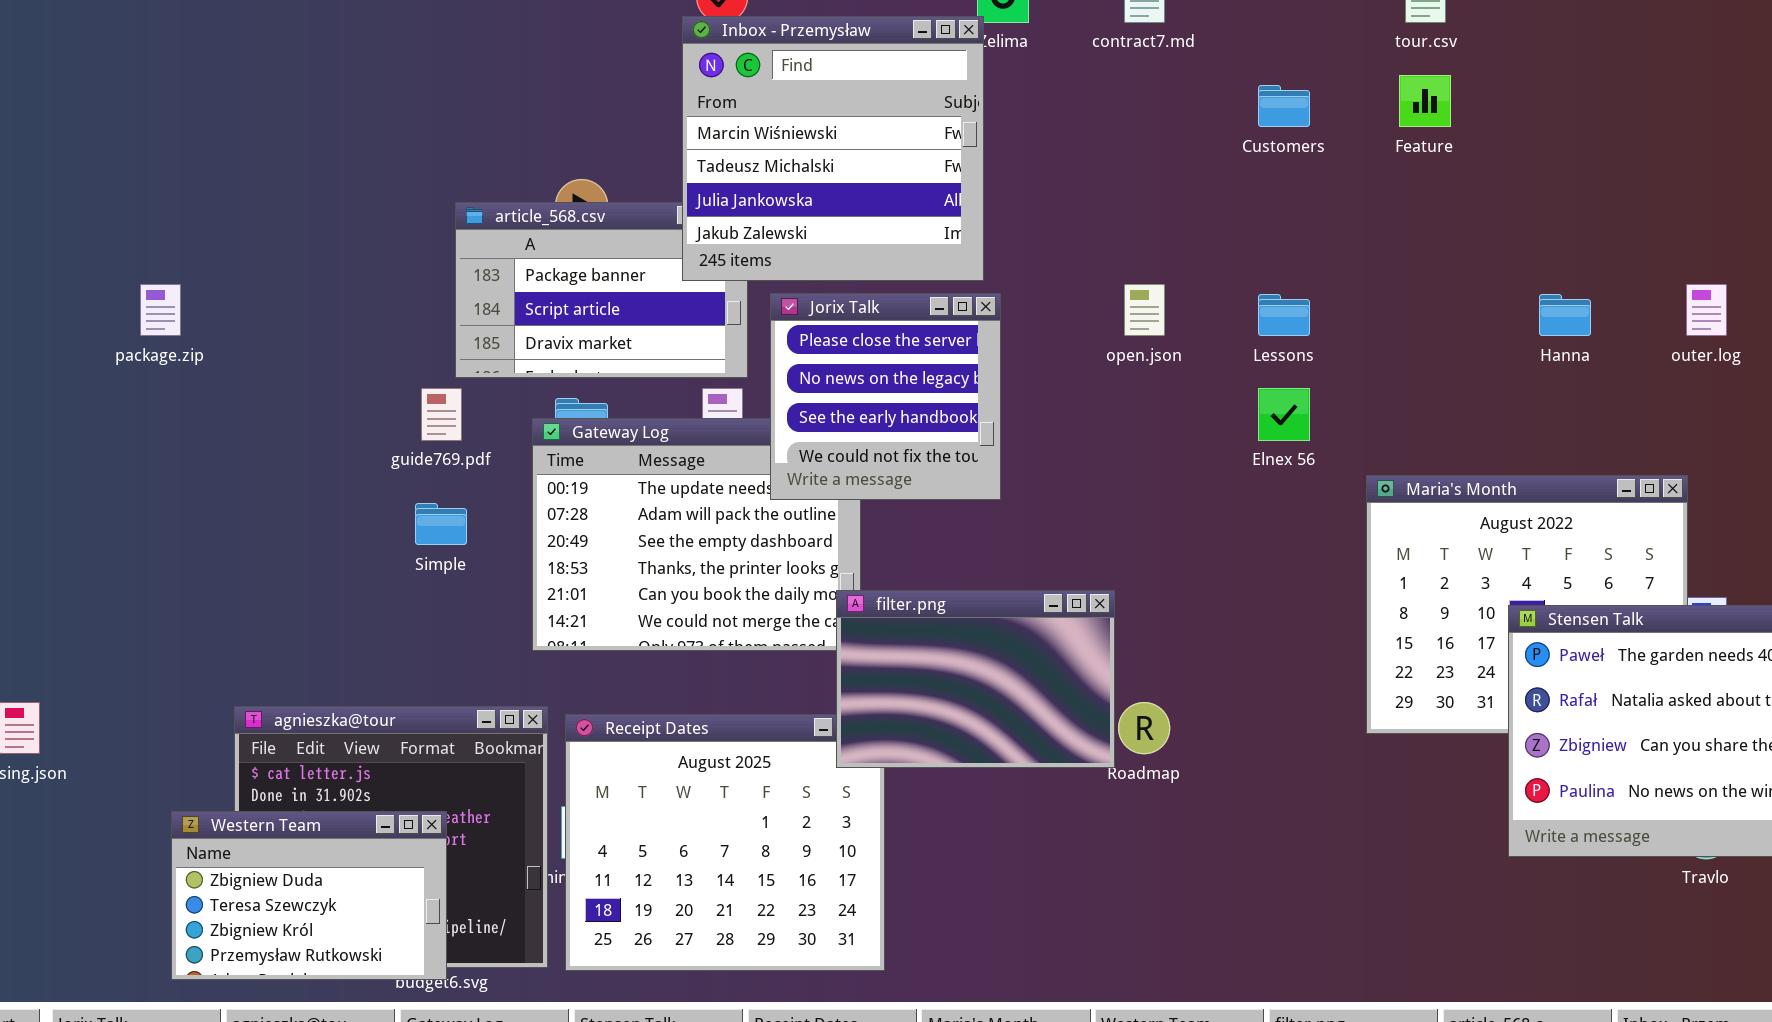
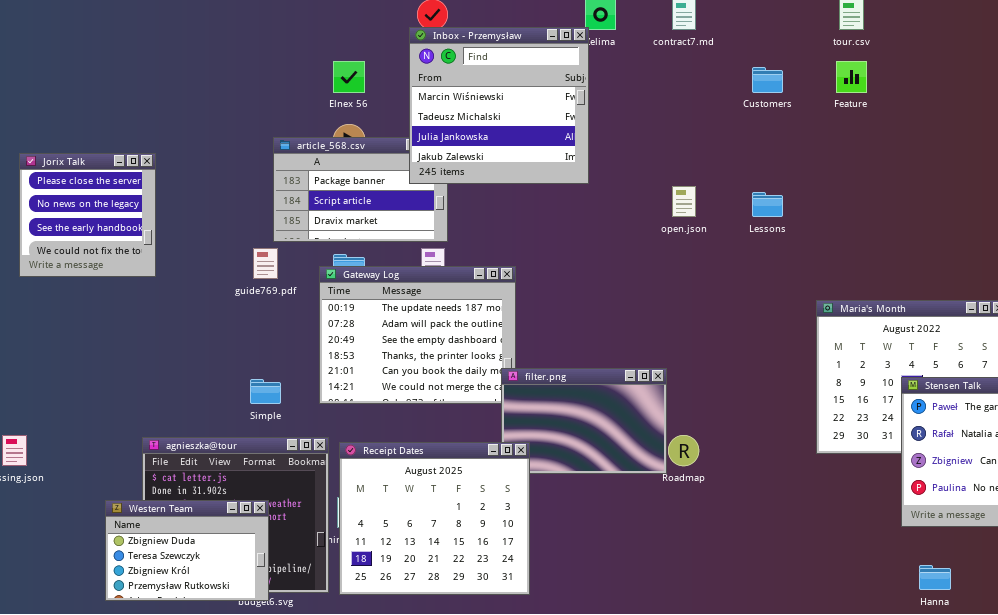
Jorix Talk: [770,293,1001,500] -> [19,153,156,277], moved
Hanna: [1539,294,1591,336] -> [919,565,951,590], moved
Elnex 56: [1258,388,1310,441] -> [333,61,365,93], moved
Simple: [415,503,467,545] -> [250,379,281,404], moved
Receipt Dates: [565,714,885,971] -> [339,442,530,595], raised

